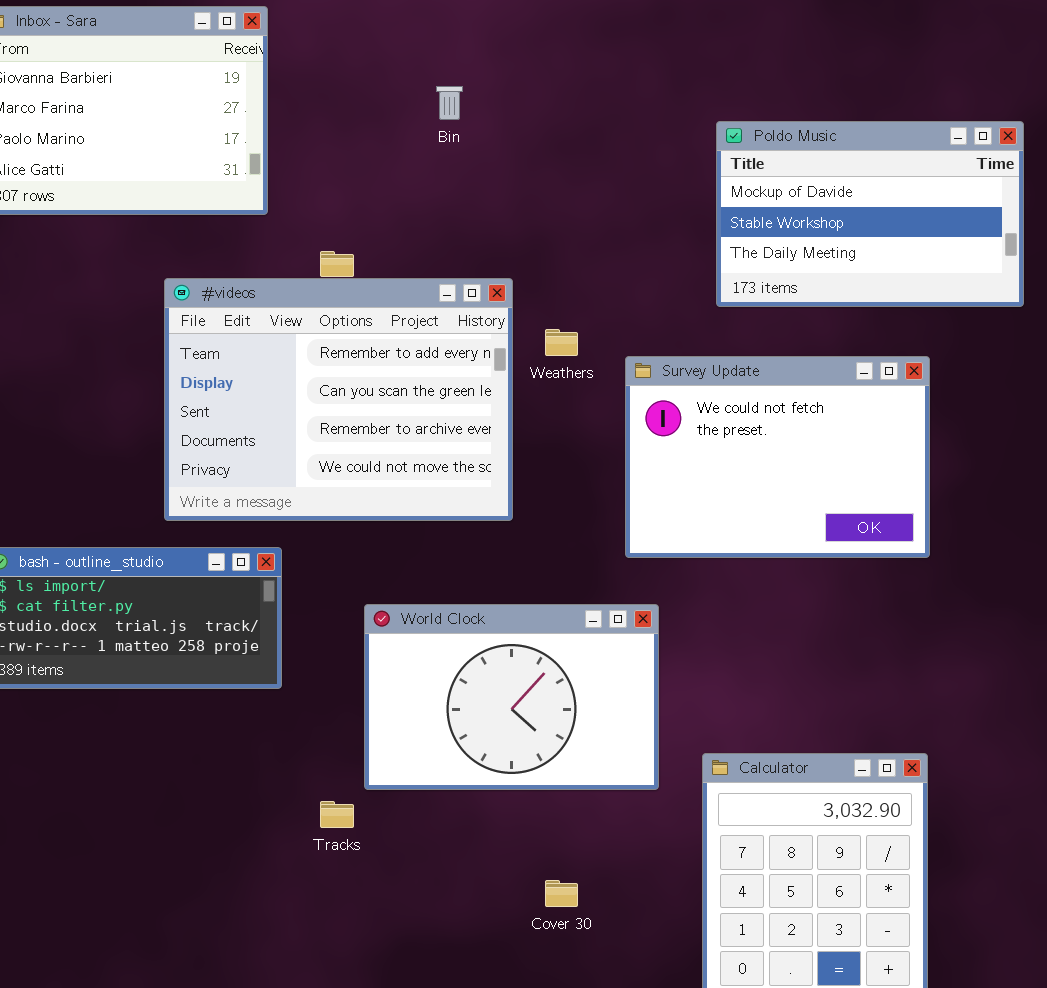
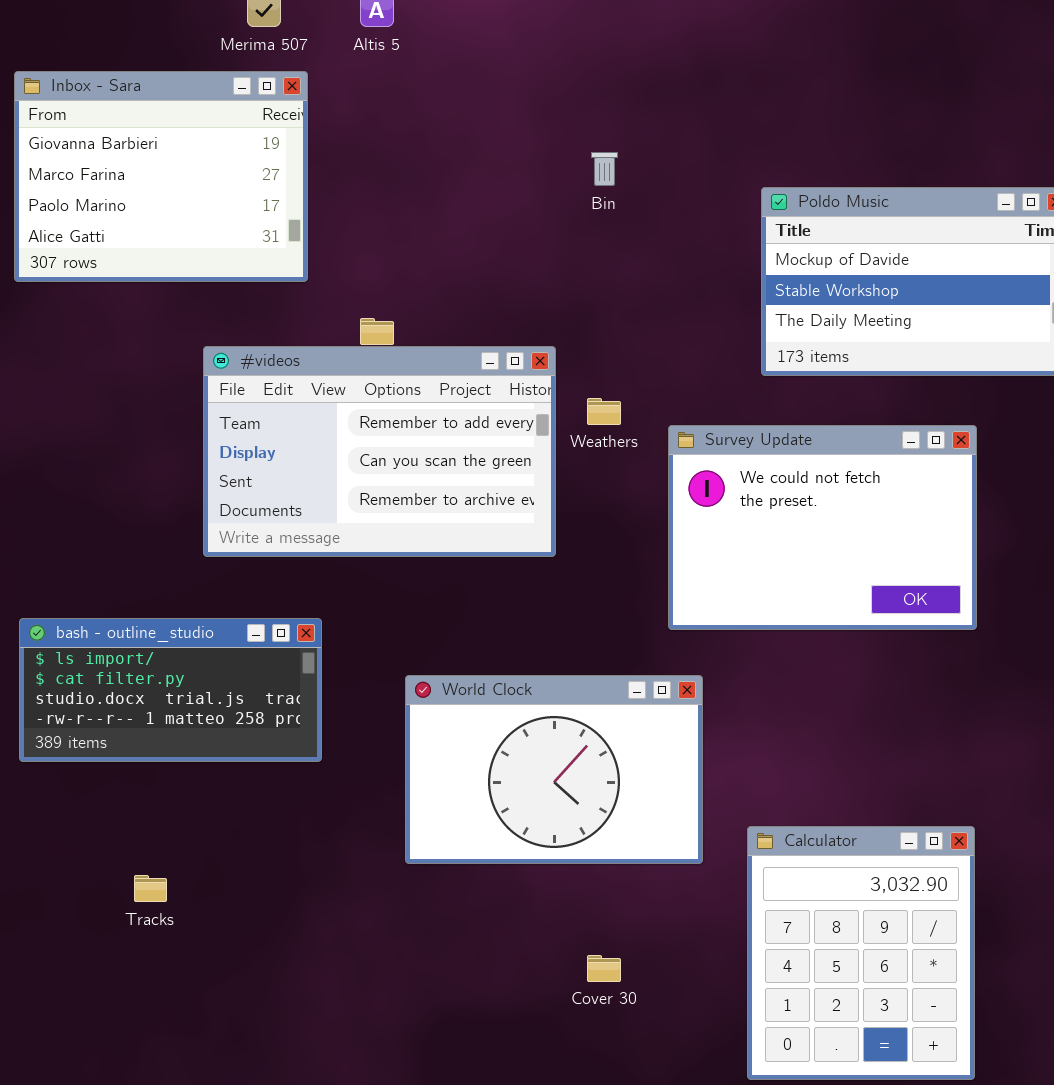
Bin: [436,86,463,120] -> [591,152,618,186], moved
#videos: [164,278,513,521] -> [203,346,556,557], resized
Tracks: [320,801,354,828] -> [134,875,167,902], moved

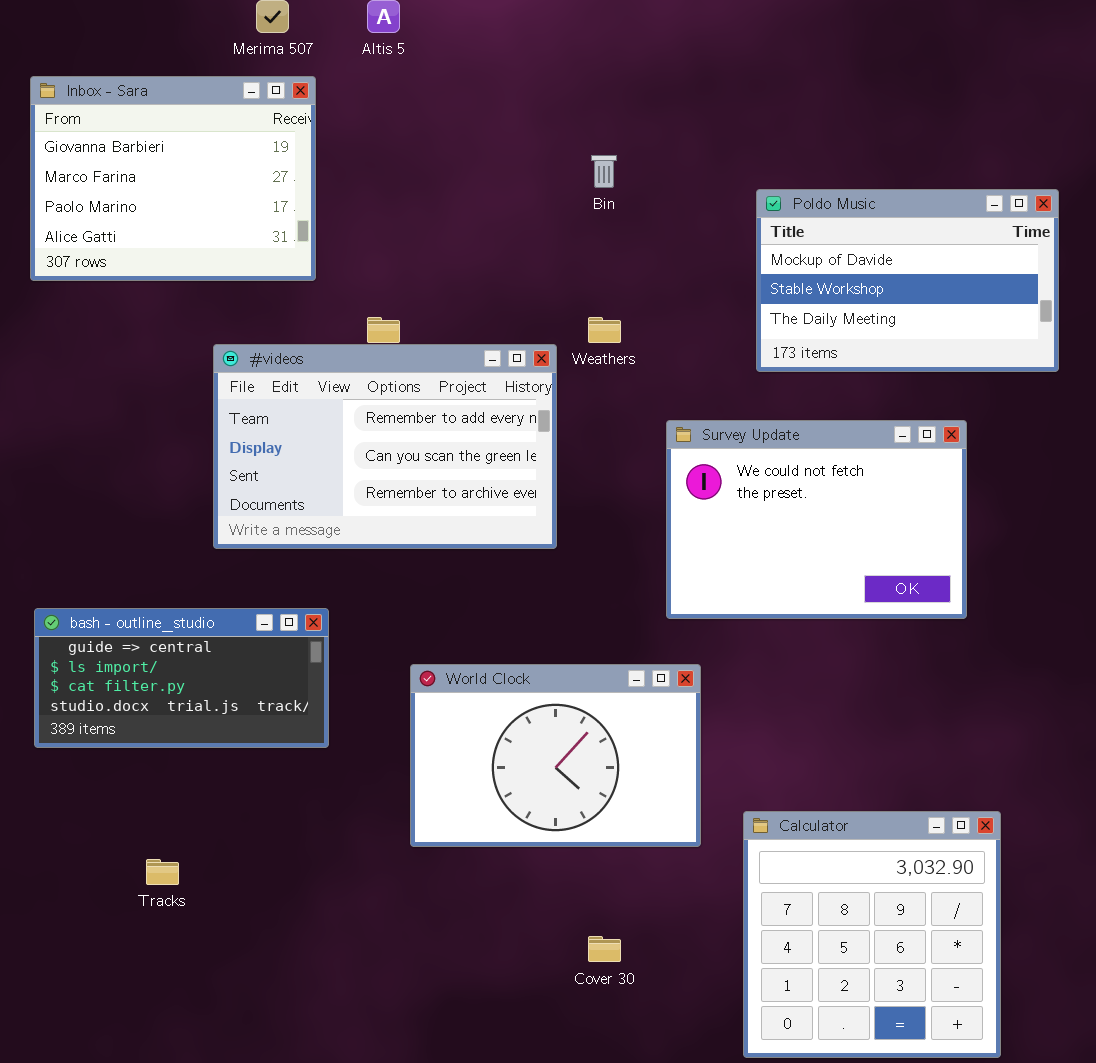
Weathers: [587,398,621,425] -> [588,317,621,343], moved
bash - outline_studio: [19,618,322,762] -> [34,608,329,748], scrolled up 1 row
Calculator: [747,826,975,1080] -> [743,811,1001,1058], resized

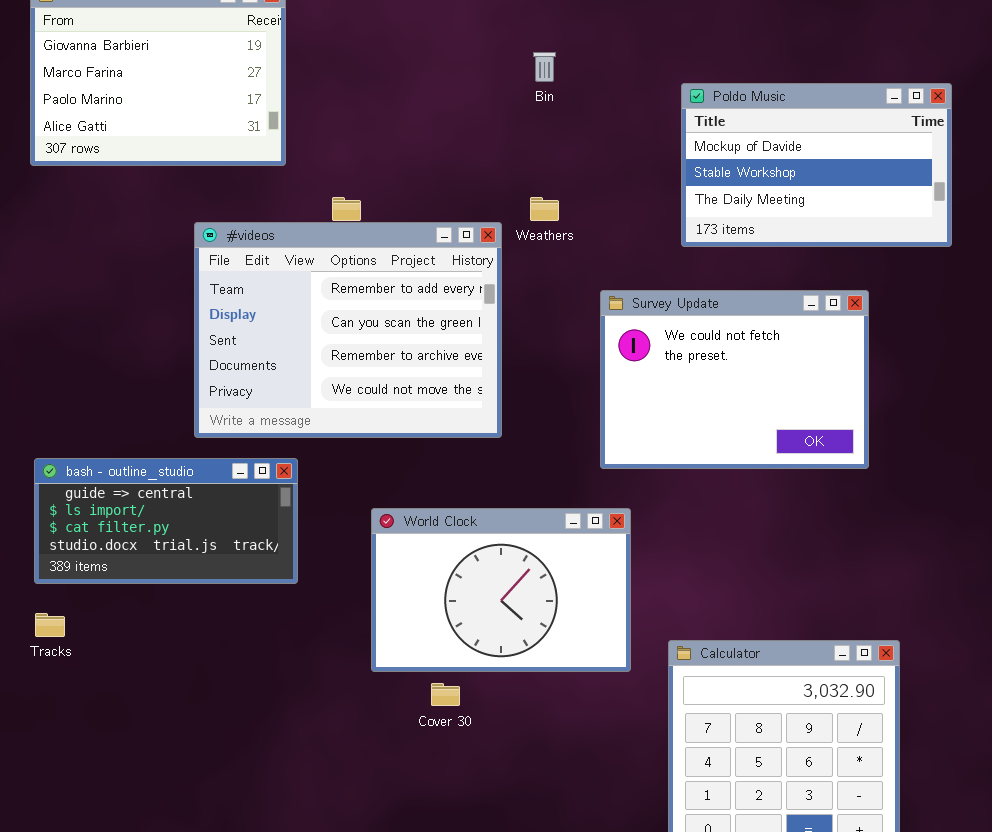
#videos: [213,344,557,549] -> [194,222,502,438], resized
Tracks: [146,859,179,885] -> [35,613,65,637], moved
Cover 30: [588,936,621,962] -> [431,683,460,706], moved

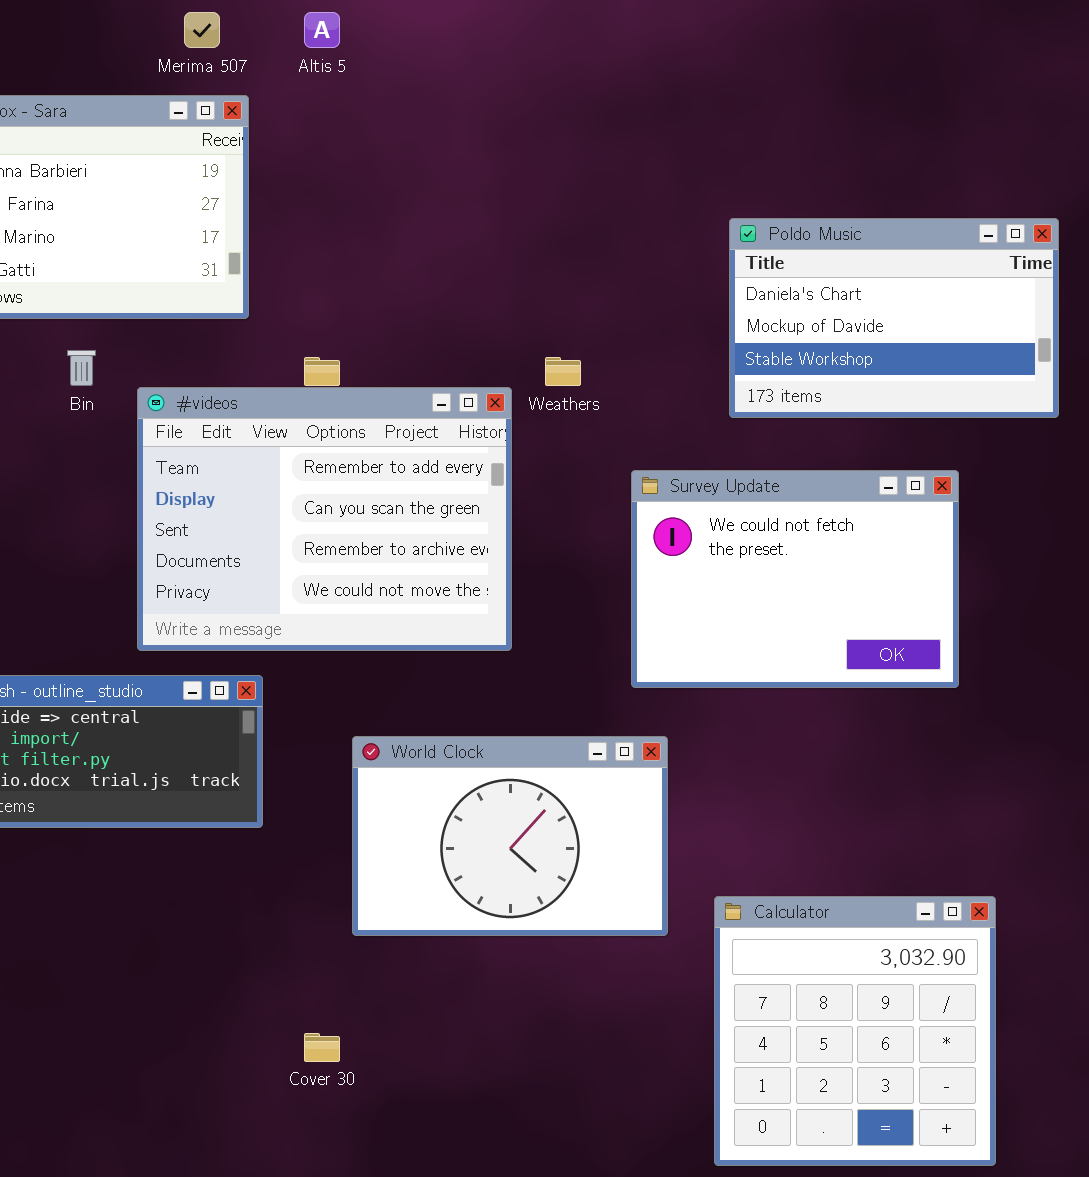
Bin: [533,52,556,82] -> [67,350,96,386], moved
Poldo Music: [681,83,952,247] -> [729,218,1059,418], scrolled up 1 row
Cover 30: [431,683,460,706] -> [304,1033,340,1062], moved

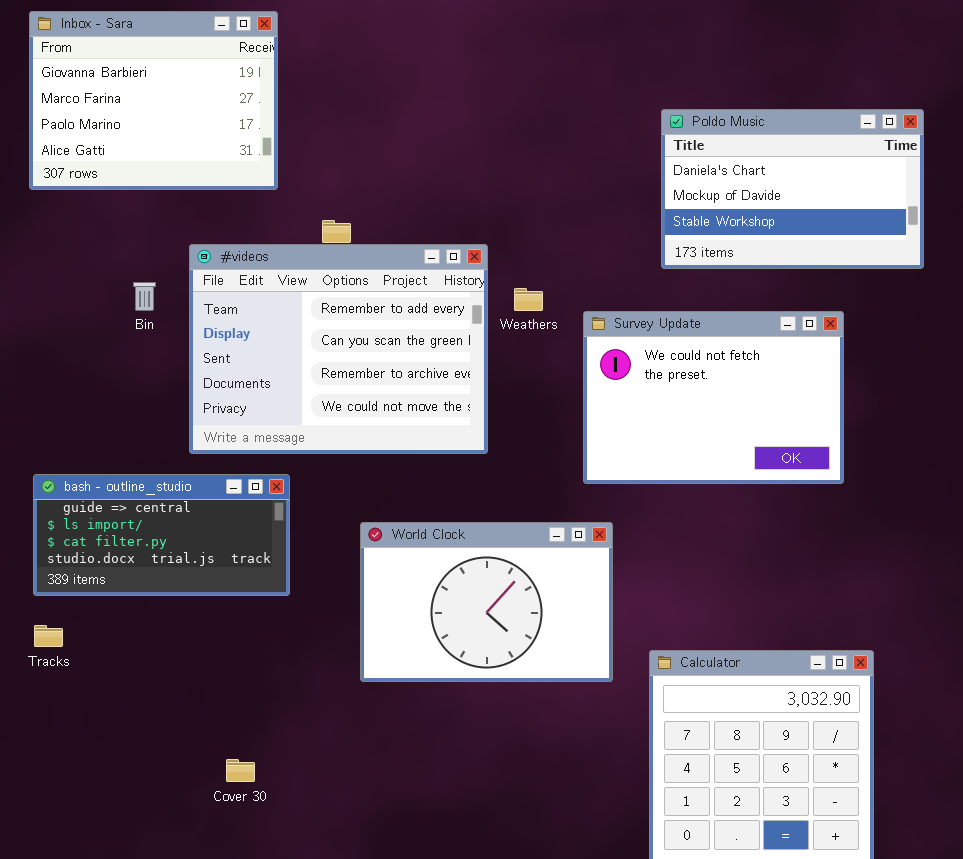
Bin: [67,350,96,386] -> [133,282,156,311], moved
Weathers: [545,357,581,386] -> [514,288,543,311], moved
Cover 30: [304,1033,340,1062] -> [226,759,255,782], moved

